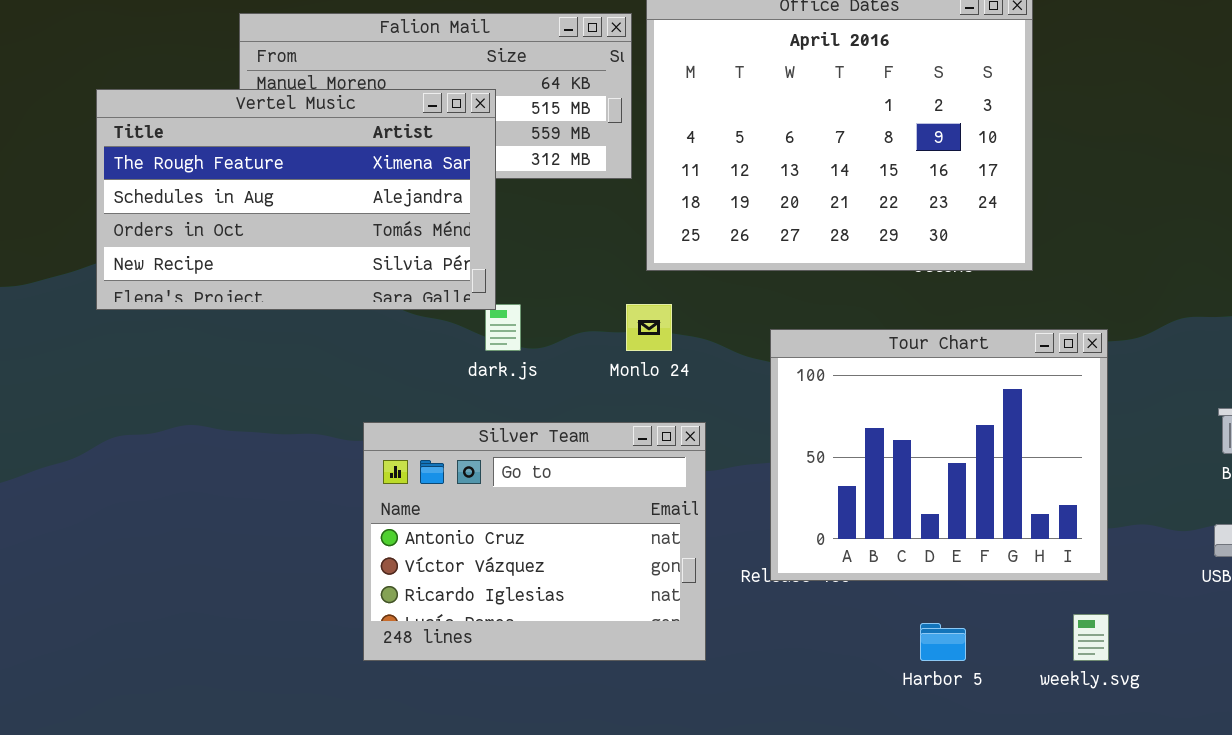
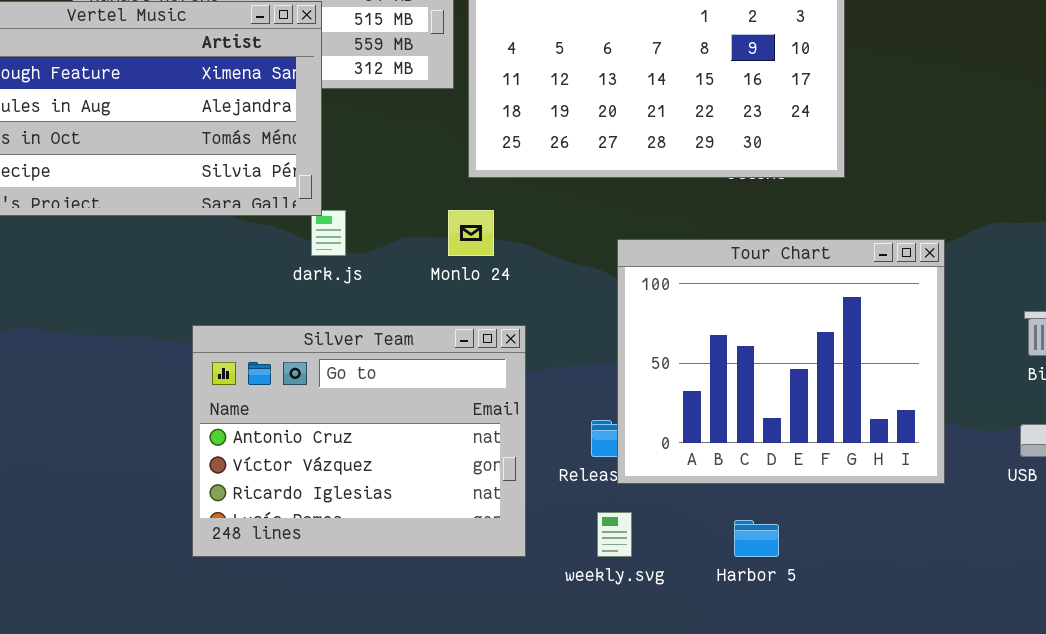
Tour Chart: [770,329,1108,581] -> [617,239,945,484], moved
weekly.svg: [1073,614,1109,661] -> [597,512,632,557], moved

